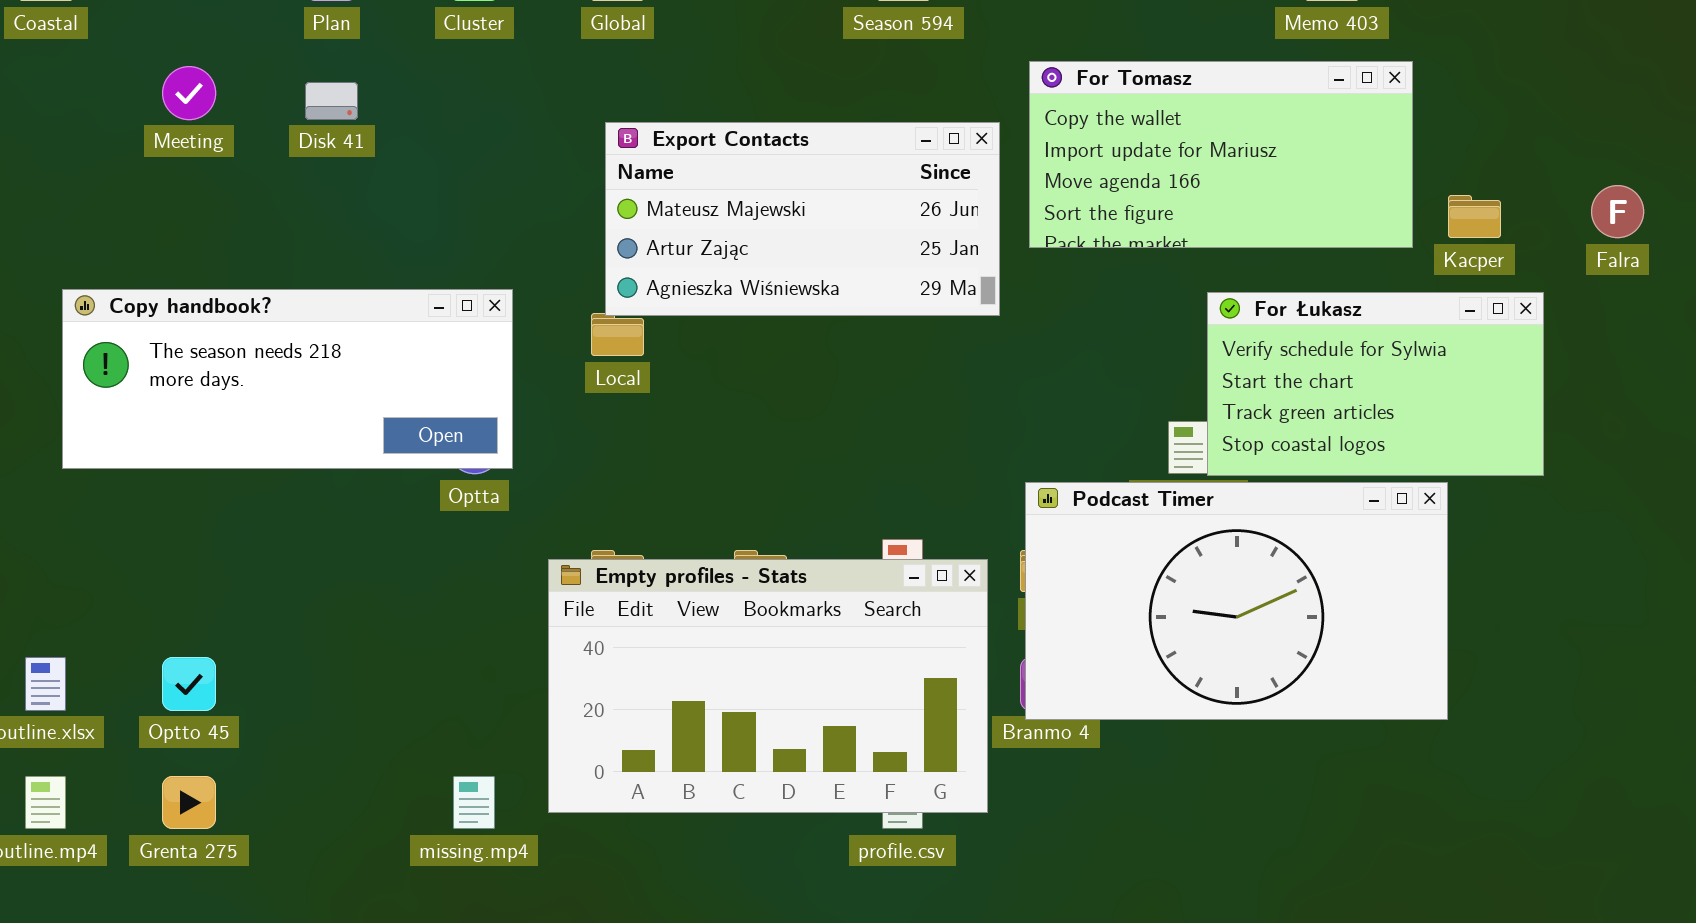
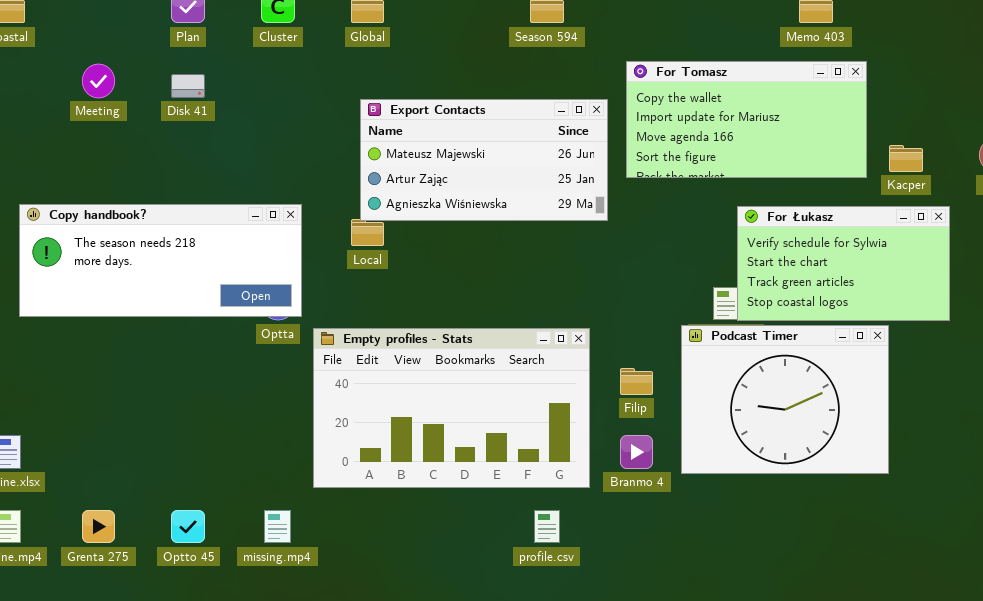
Podcast Timer: [1025,482,1448,720] -> [681,325,889,474], resized
Empty profiles - Stats: [548,559,988,813] -> [313,328,590,488], moved
Optto 45: [162,657,216,711] -> [171,510,205,543], moved

